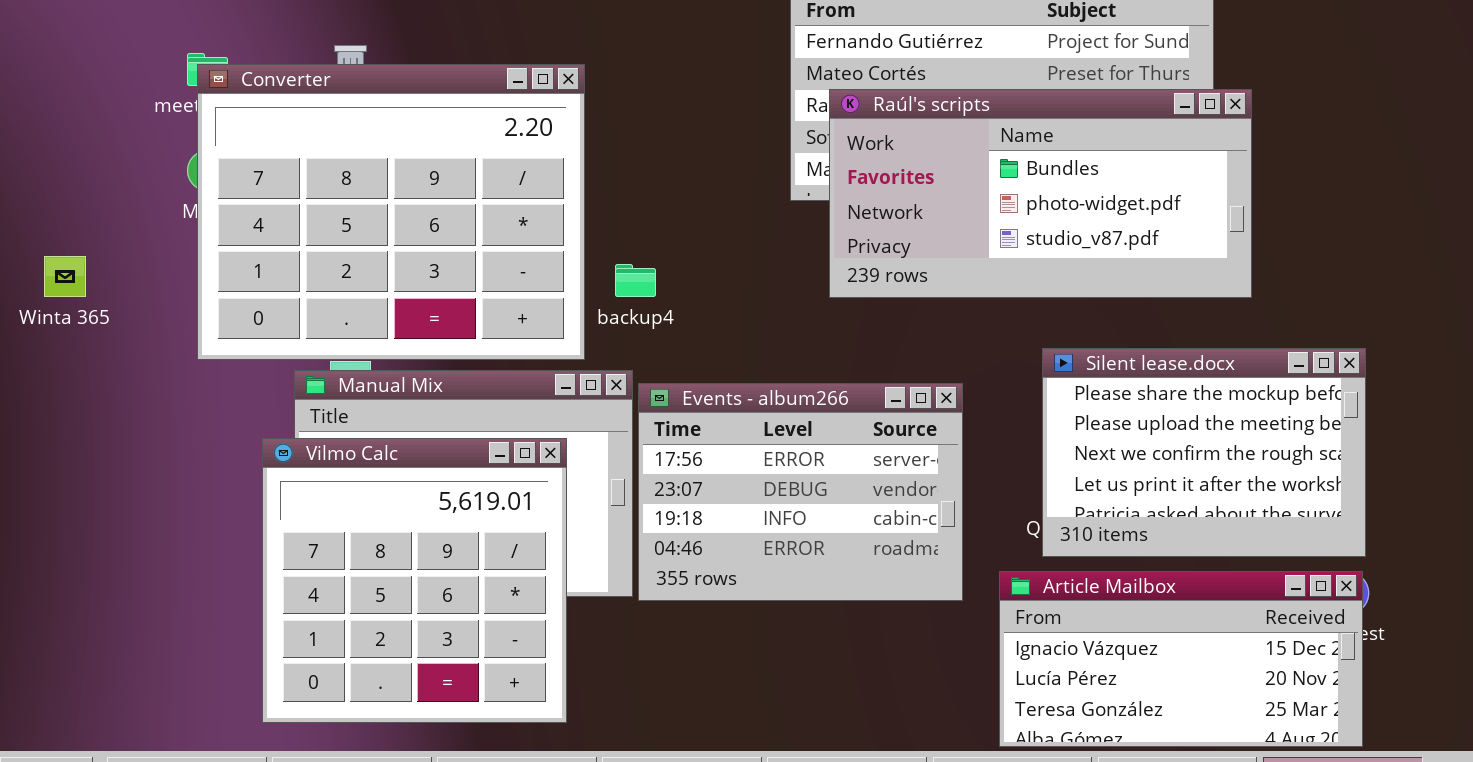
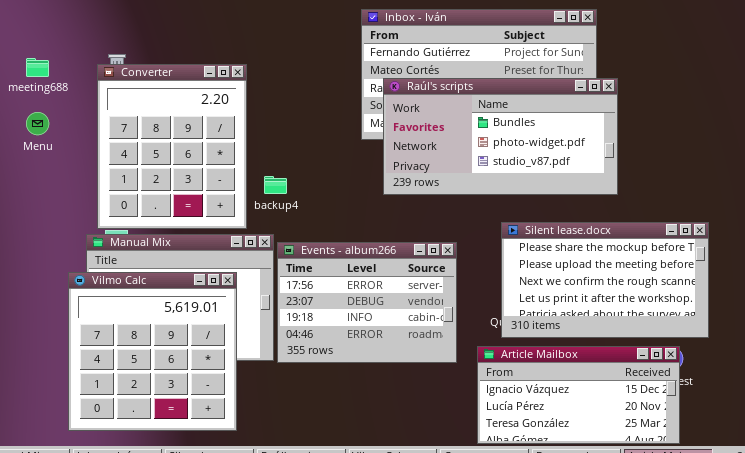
Converter: [197,64,585,360] -> [97,64,247,229], resized
Silent lease.docx: [1042,348,1366,557] -> [501,222,709,338], resized

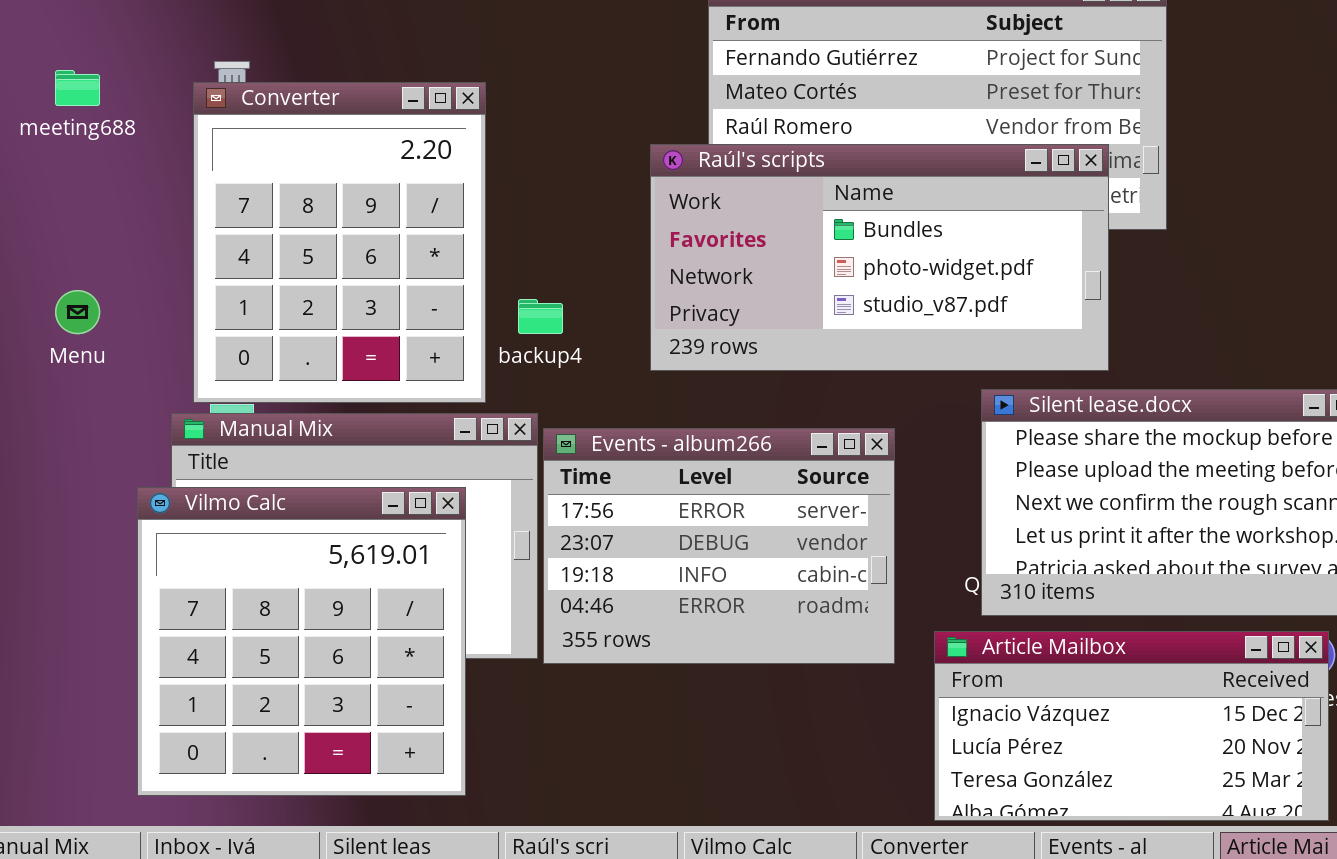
Raúl's scripts: [383,78,618,195] -> [650,144,1109,371], moved
Menu: [26,112,49,135] -> [55,290,100,334], moved

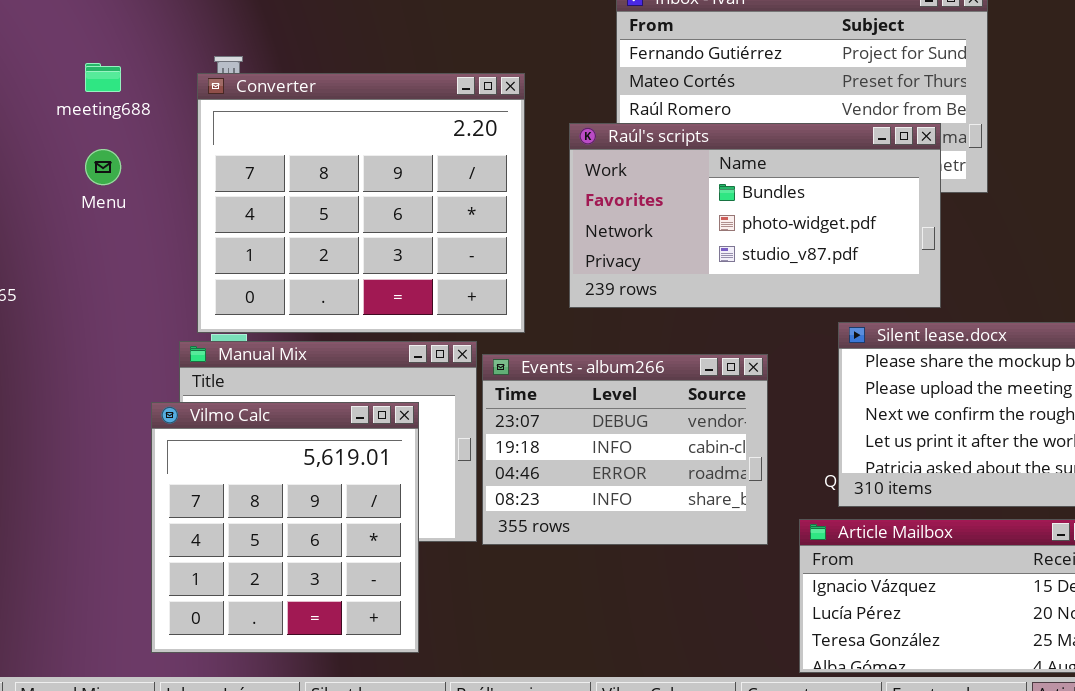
Converter: [193,82,486,403] -> [197,73,525,333], resized
Menu: [55,290,100,334] -> [85,149,121,185], moved
Events - album266: [543,428,895,664] -> [482,354,768,545], scrolled down 1 row

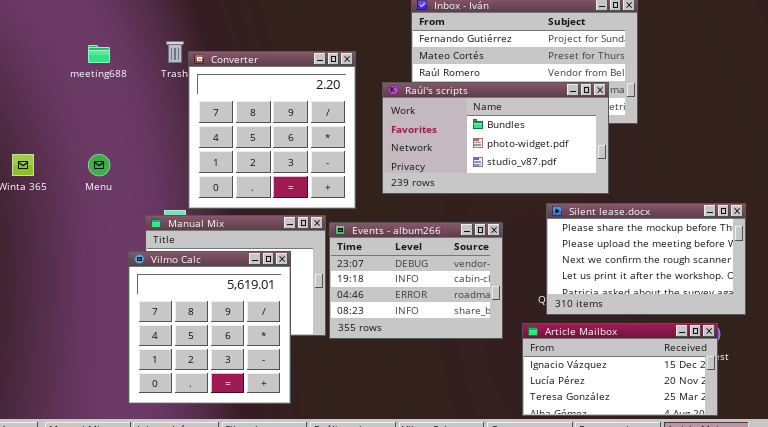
Converter: [197,73,525,333] -> [188,51,356,209], resized
Menu: [85,149,121,185] -> [88,154,110,176], moved

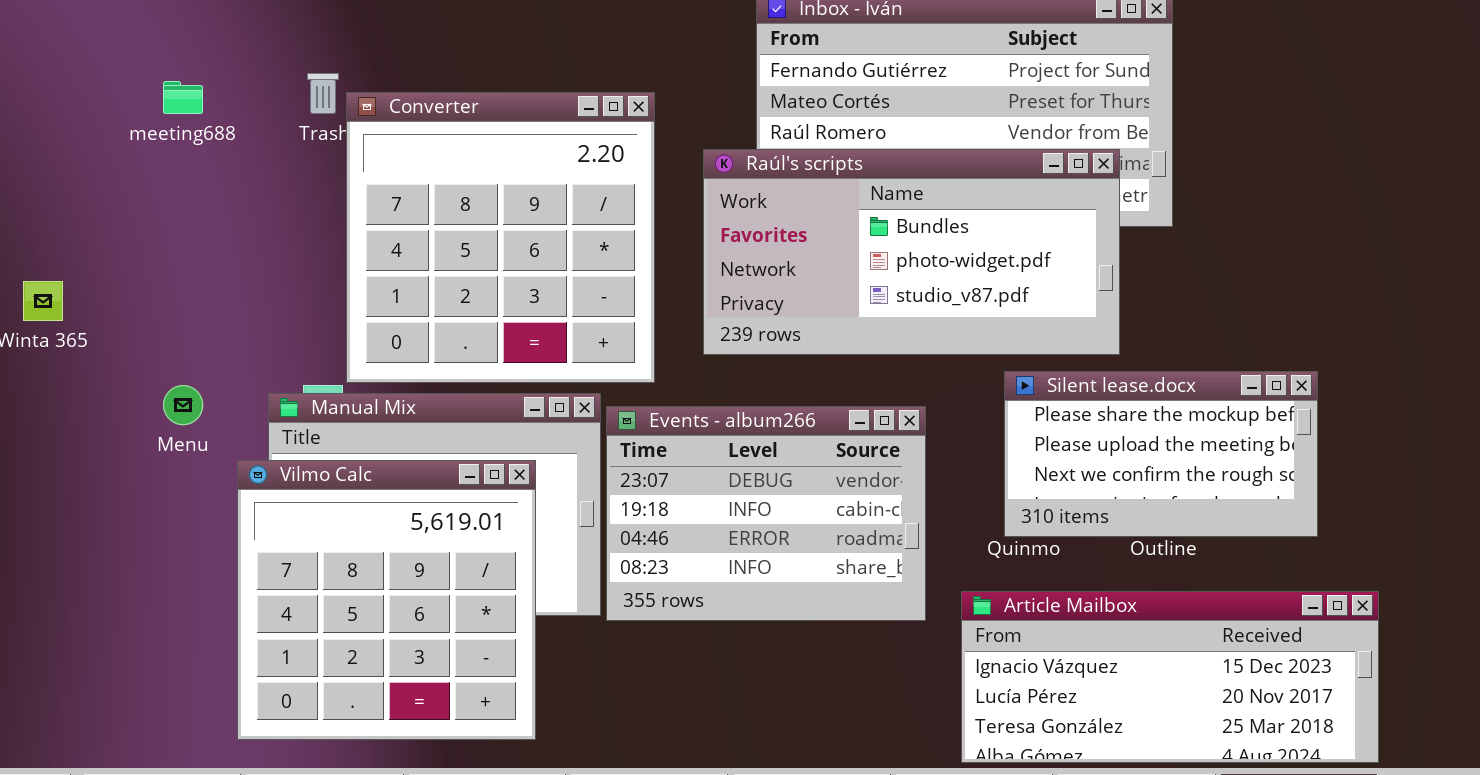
Menu: [88,154,110,176] -> [163,385,203,425], moved
Silent lease.docx: [546,203,746,315] -> [1004,371,1318,537], resized
Article Mailbox: [522,323,718,416] -> [961,591,1379,763], resized

